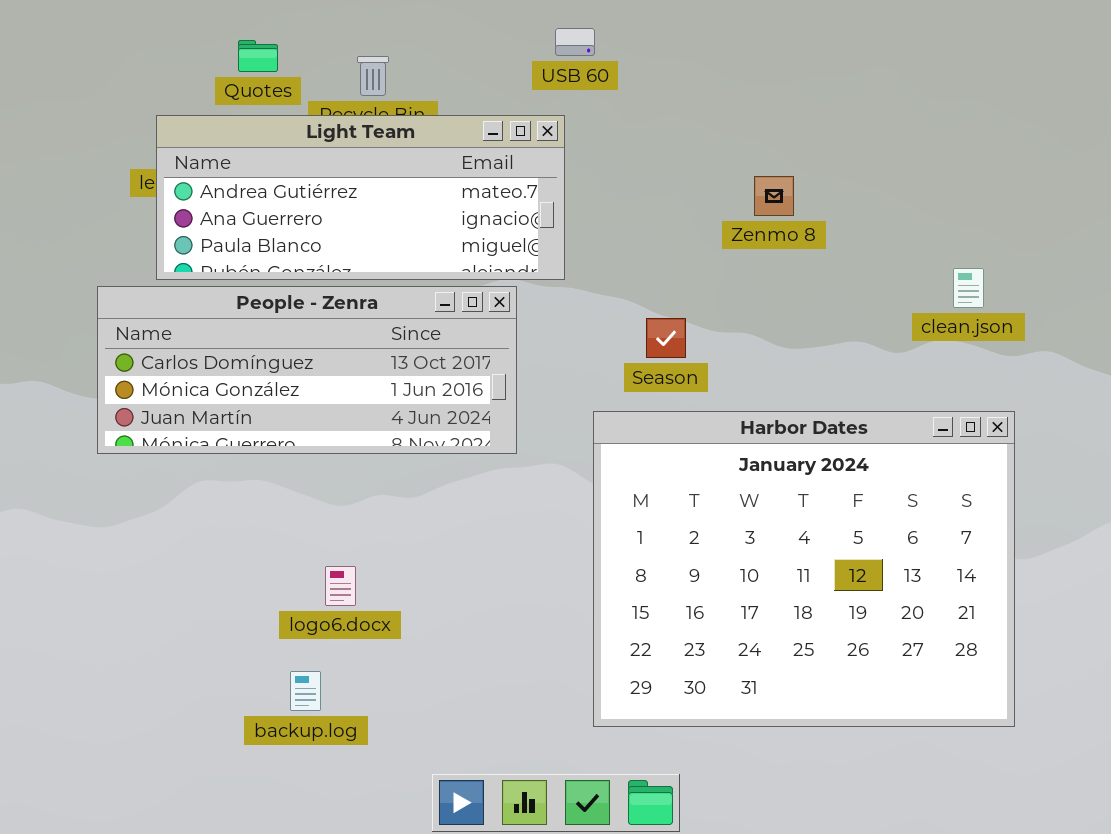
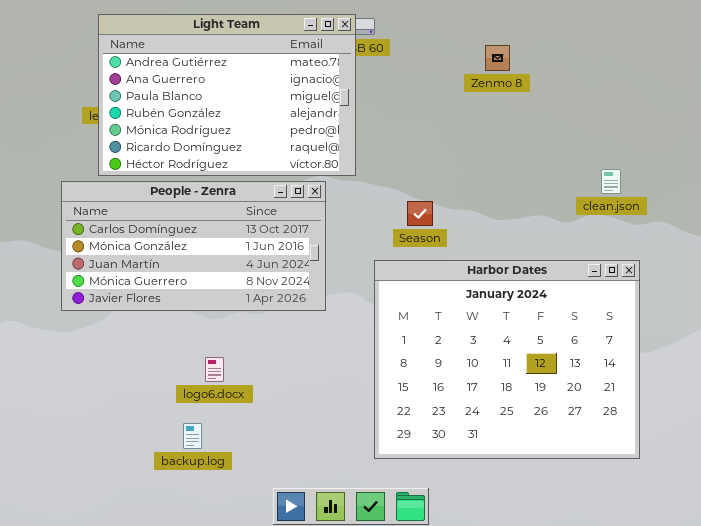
Light Team: [156,115,565,280] -> [98,14,356,176], resized
Zenmo 8: [754,176,794,216] -> [485,45,510,71], moved
People - Zenra: [97,286,517,454] -> [61,181,326,311], resized

